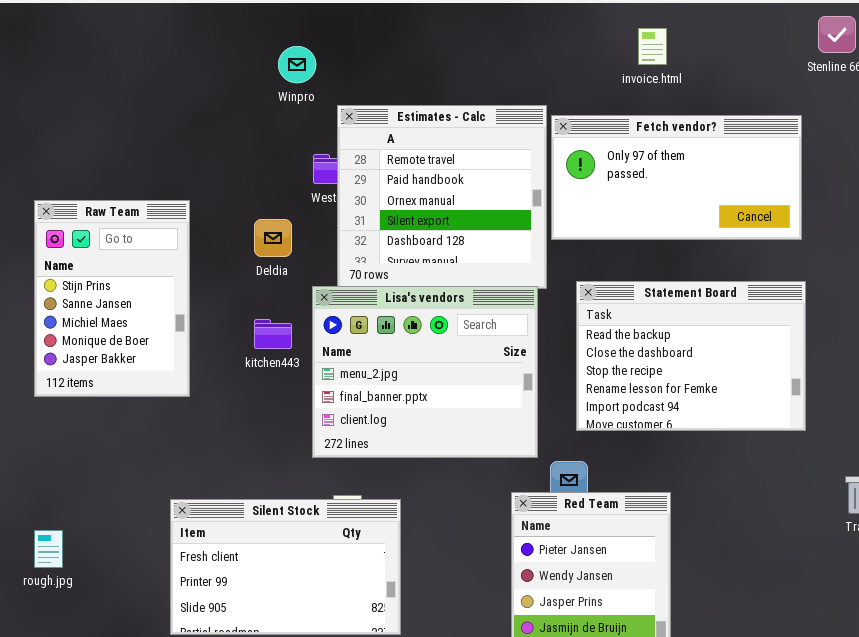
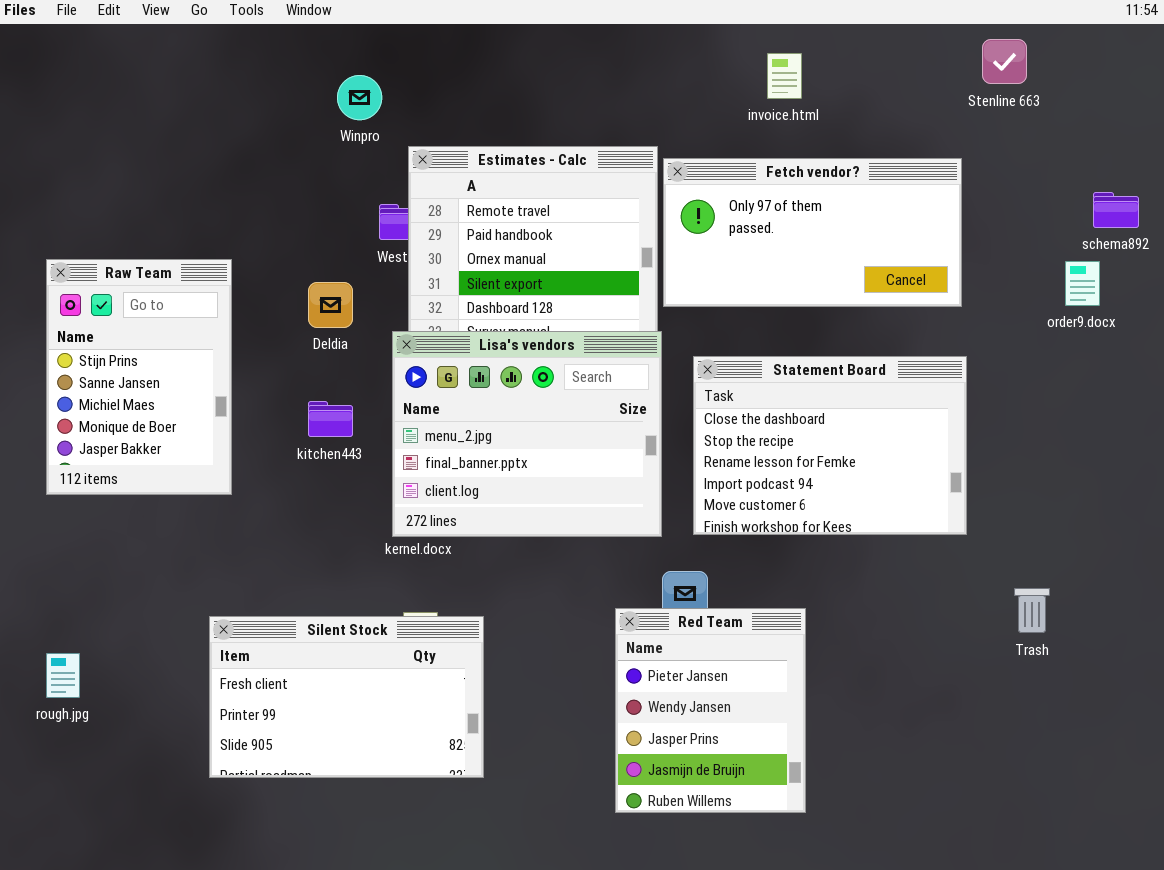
Statement Board: [576,281,806,431] -> [693,356,967,535], scrolled down 1 row
Lisa's vendors: [312,286,538,458] -> [392,331,662,537], moved

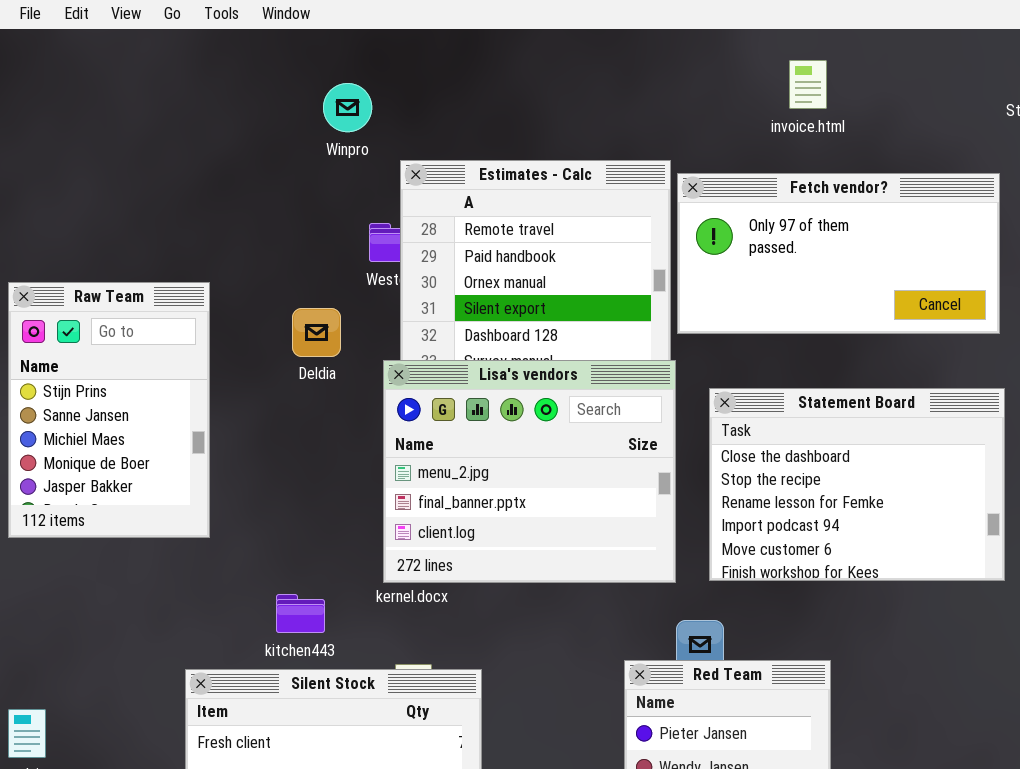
kitchen443: [308,401,353,437] -> [276,594,325,633], moved

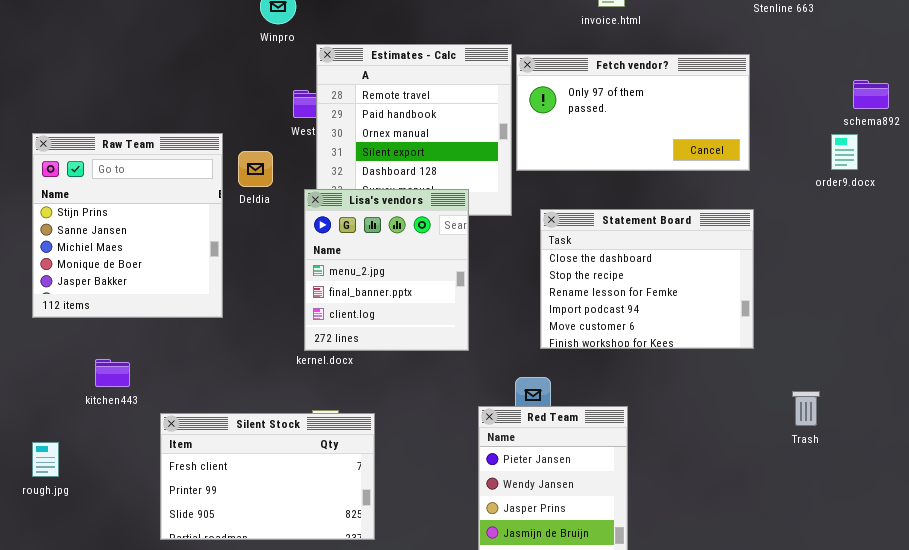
Raw Team: [8,282,210,538] -> [32,133,223,318], resized
Lisa's vendors: [383,360,676,583] -> [304,189,469,351], resized
kitchen443: [276,594,325,633] -> [95,359,130,387], moved

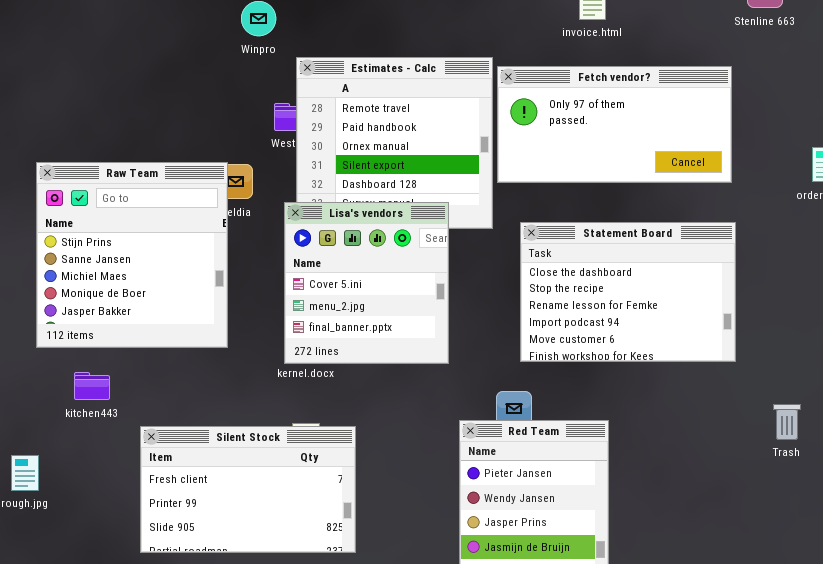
Raw Team: [32,133,223,318] -> [36,162,228,348], moved
Lisa's vendors: [304,189,469,351] -> [284,202,449,364], scrolled up 1 row

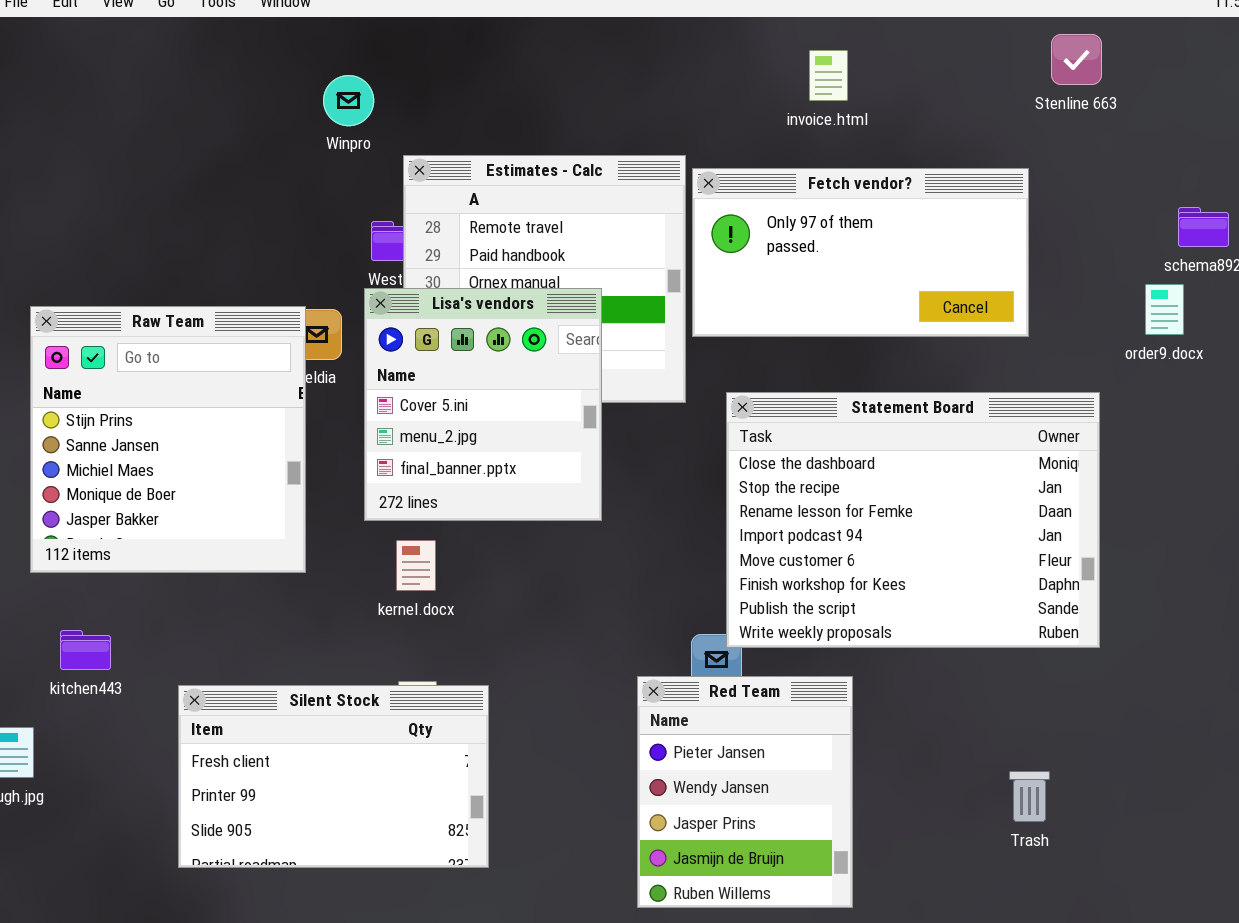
Lisa's vendors: [284,202,449,364] -> [364,288,602,521], moved
Statement Board: [520,222,736,362] -> [726,392,1100,648], resized
kitchen443: [74,372,110,400] -> [60,630,111,670], moved
Trash: [773,404,801,440] -> [1009,771,1050,822], moved

